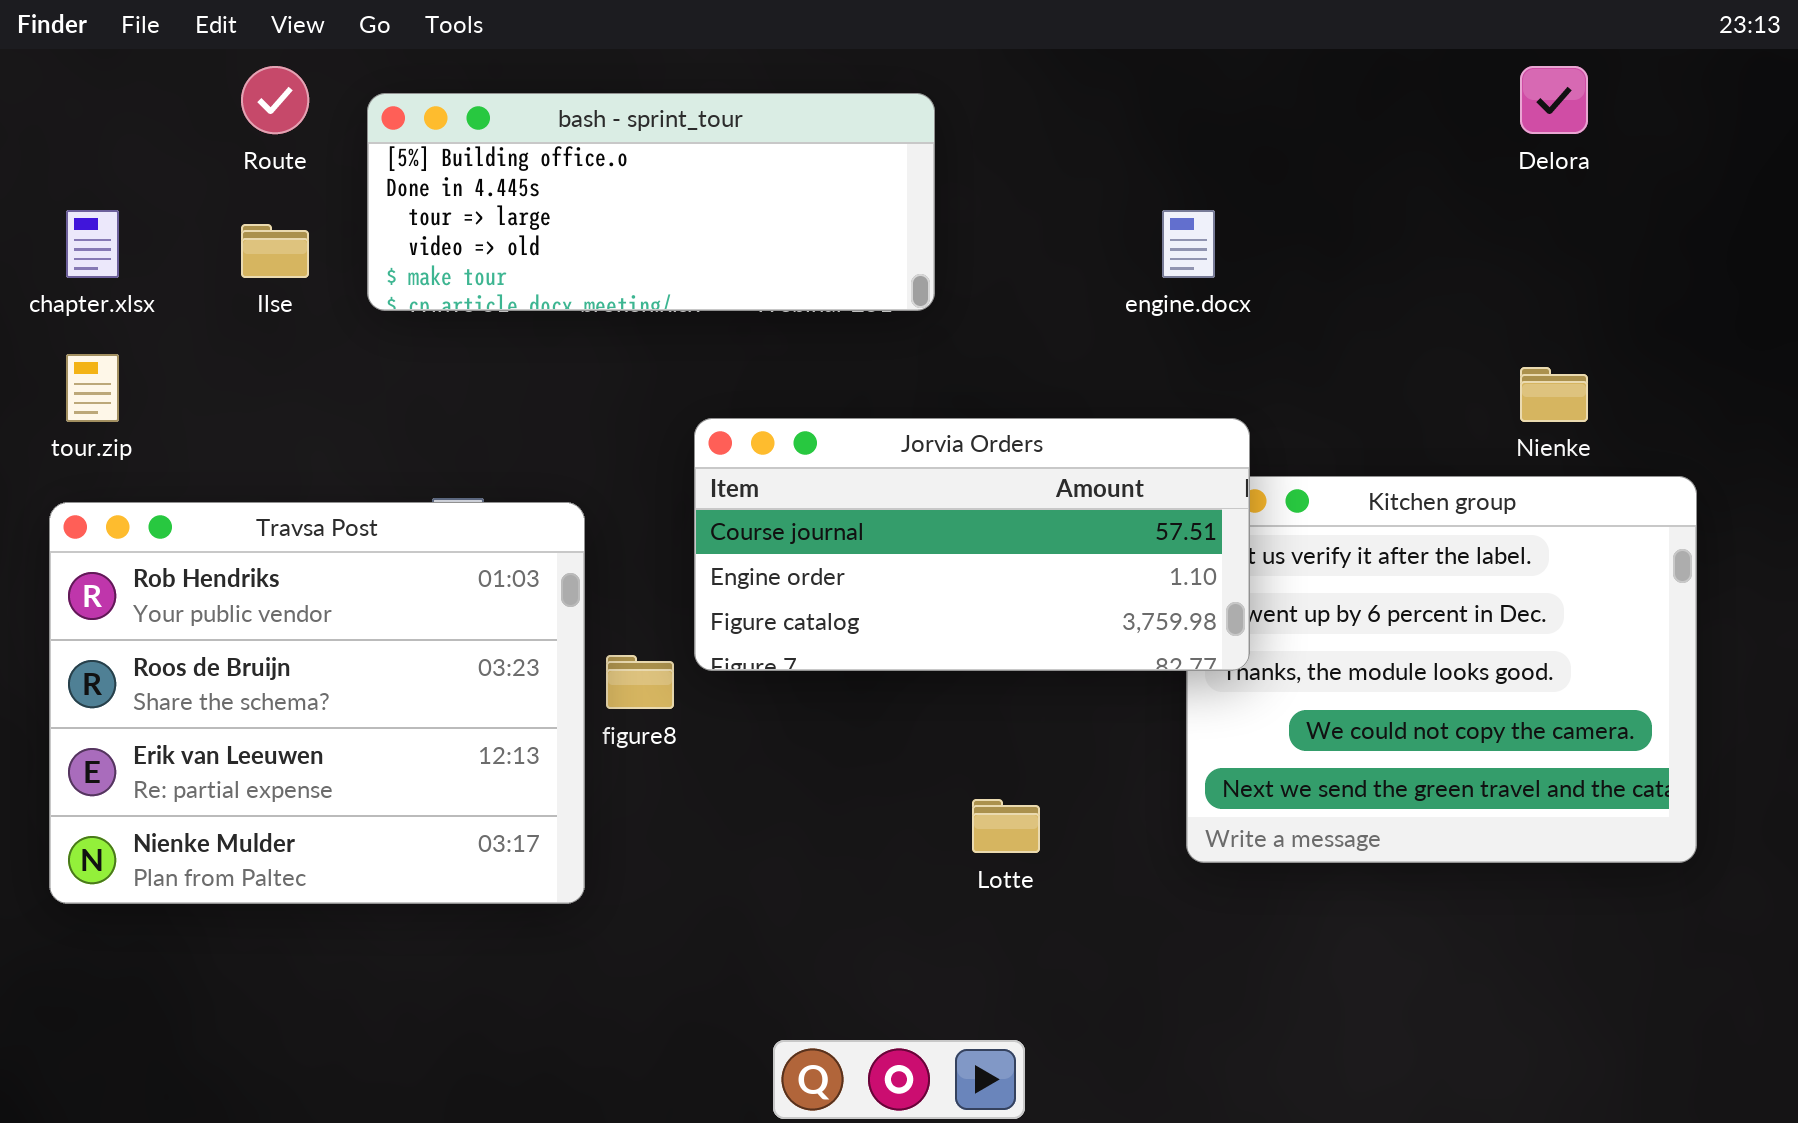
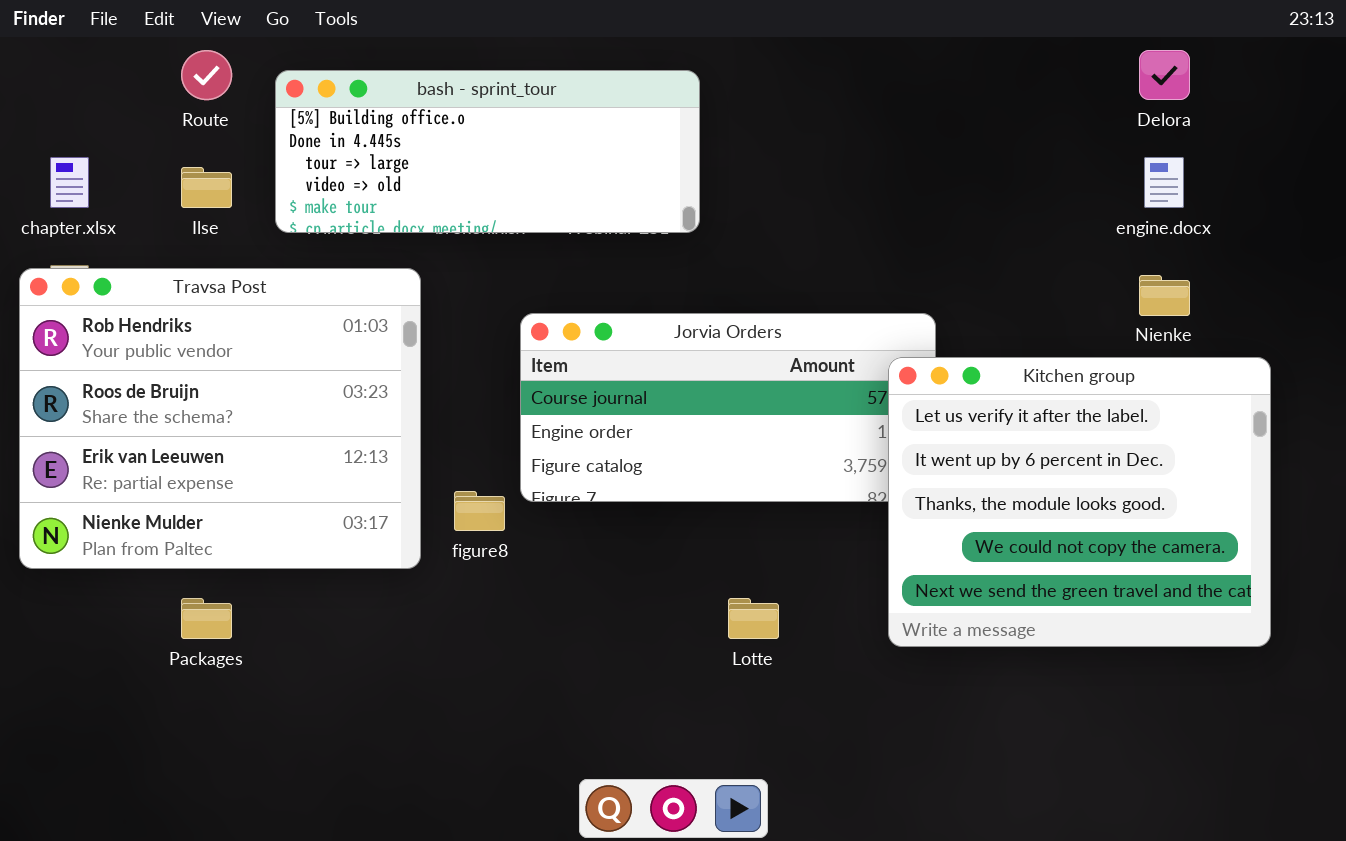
engine.docx: [1162,210,1215,278] -> [1144,157,1184,208], moved
Kitchen group: [1186,476,1697,863] -> [888,357,1271,647], raised
Travsa Post: [49,502,585,904] -> [19,268,421,569], moved

